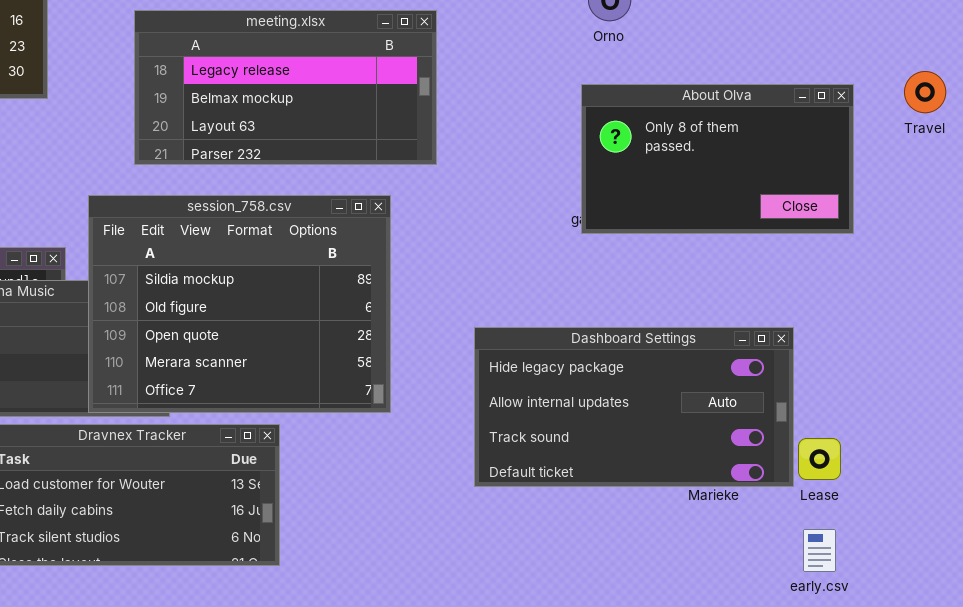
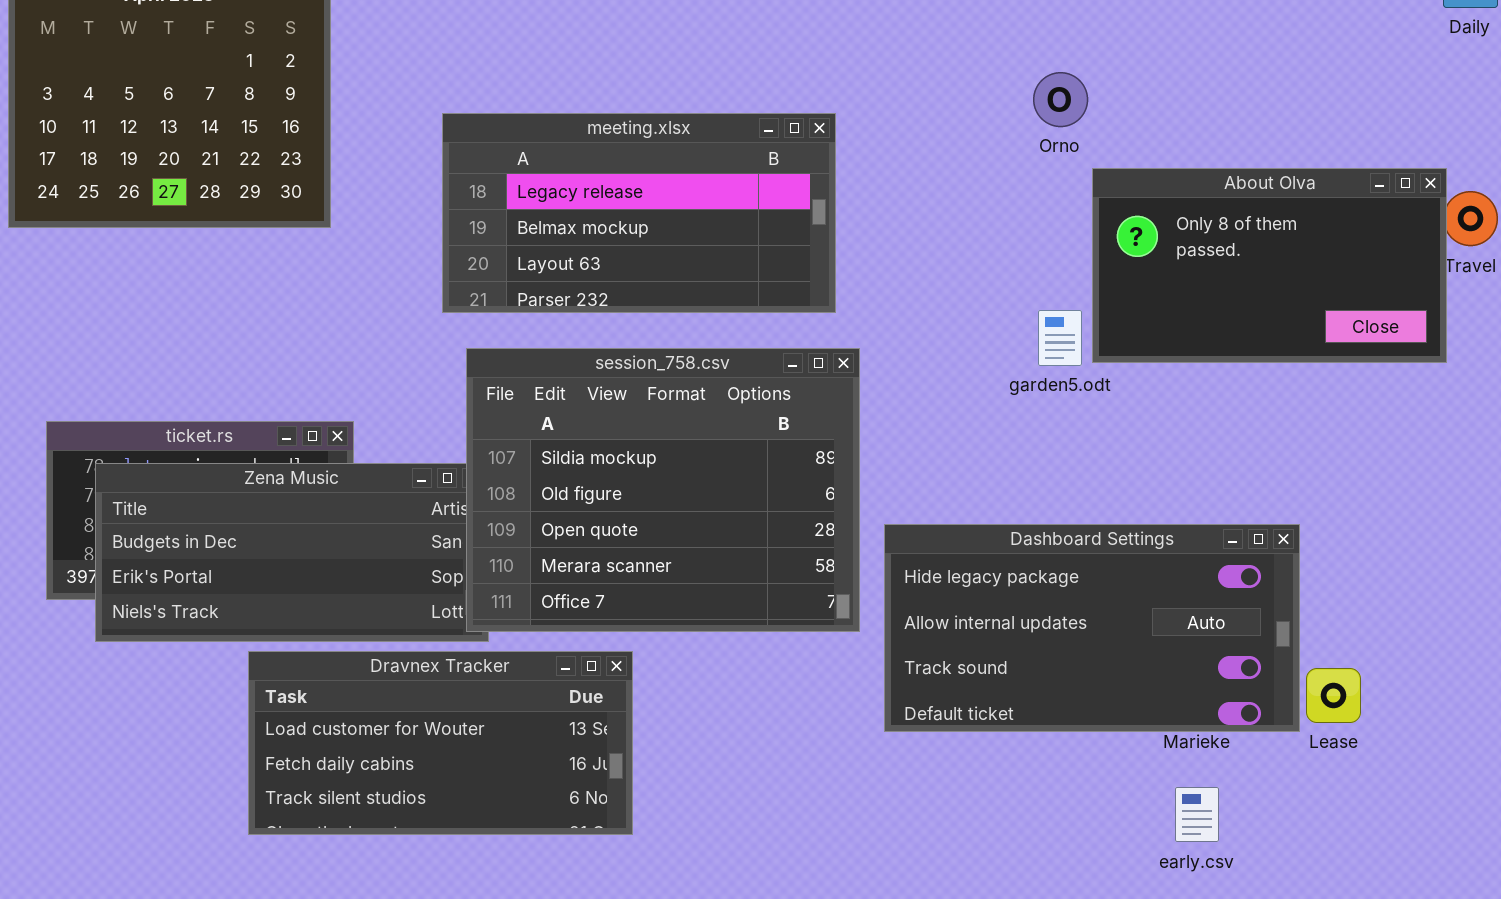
About Olva: [581,84,854,234] -> [1092,168,1447,363], moved
session_758.csv: [88,195,391,413] -> [466,348,860,632], moved
early.csv: [803,529,836,572] -> [1175,787,1219,842], moved

